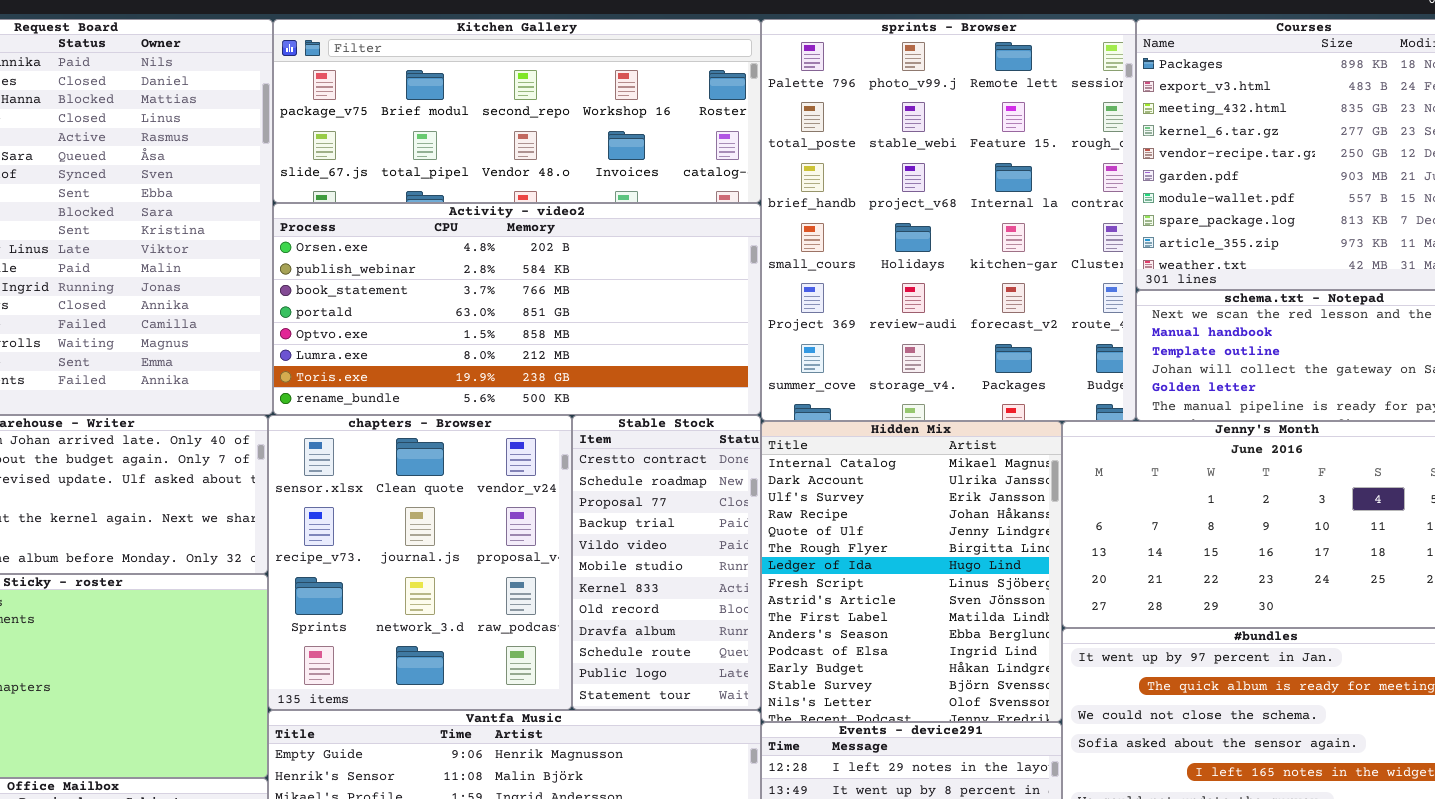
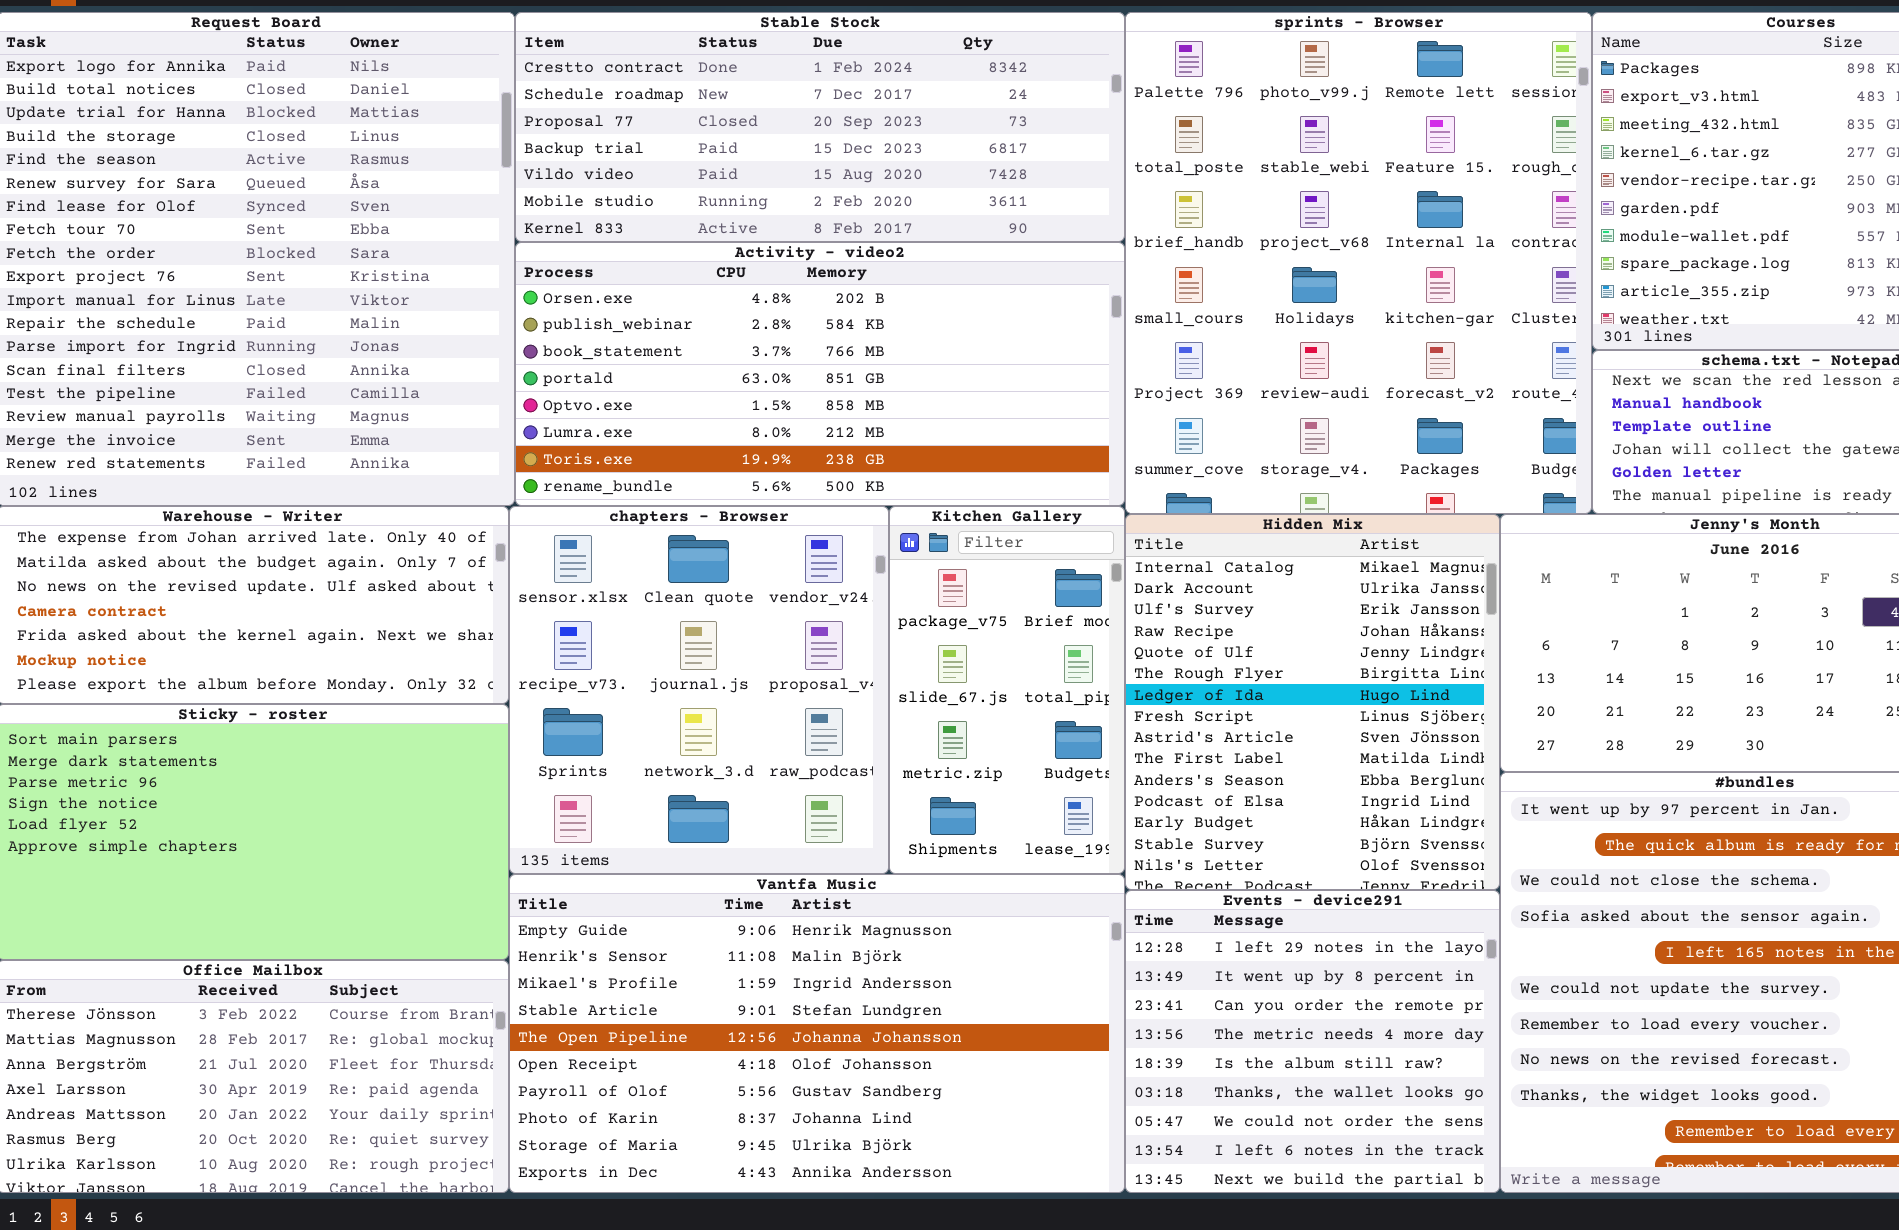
Kitchen Gallery: [273,19,761,203] -> [889,506,1125,874], moved, resized
Stable Stock: [572,415,761,710] -> [515,12,1125,242], moved, resized

